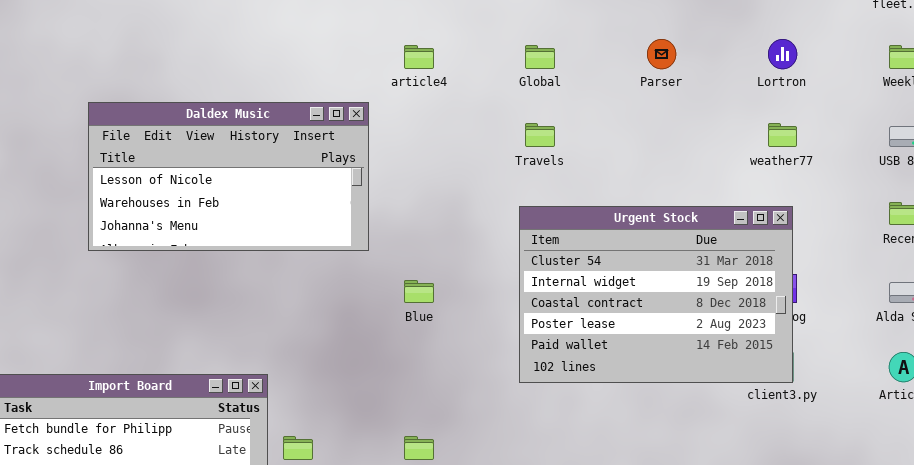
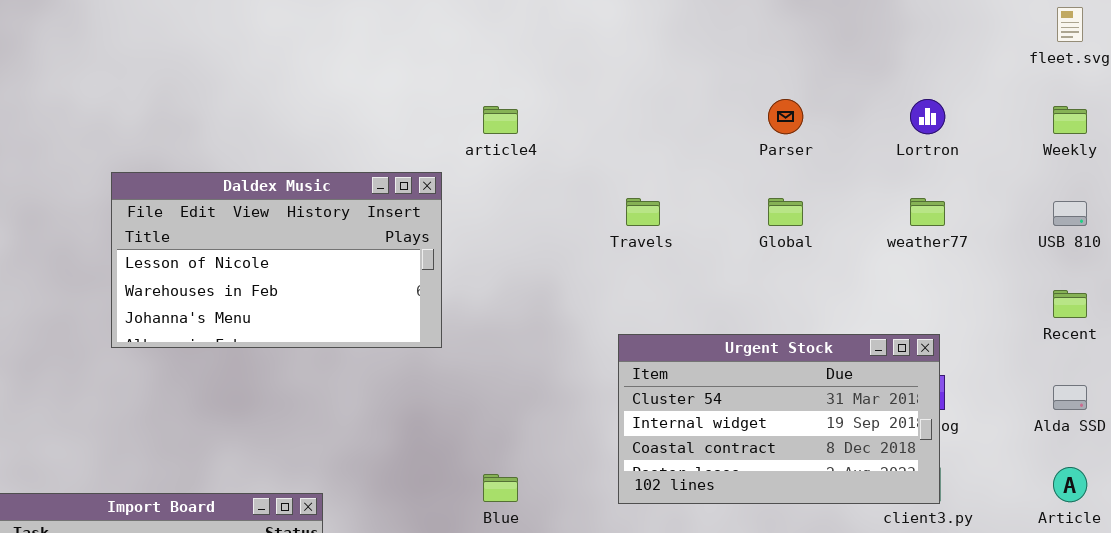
Global: [525,45,555,69] -> [768,198,803,226], moved
Urgent Stock: [519,206,793,383] -> [618,334,940,504], resized
Blue: [404,280,434,303] -> [483,474,518,502], moved

